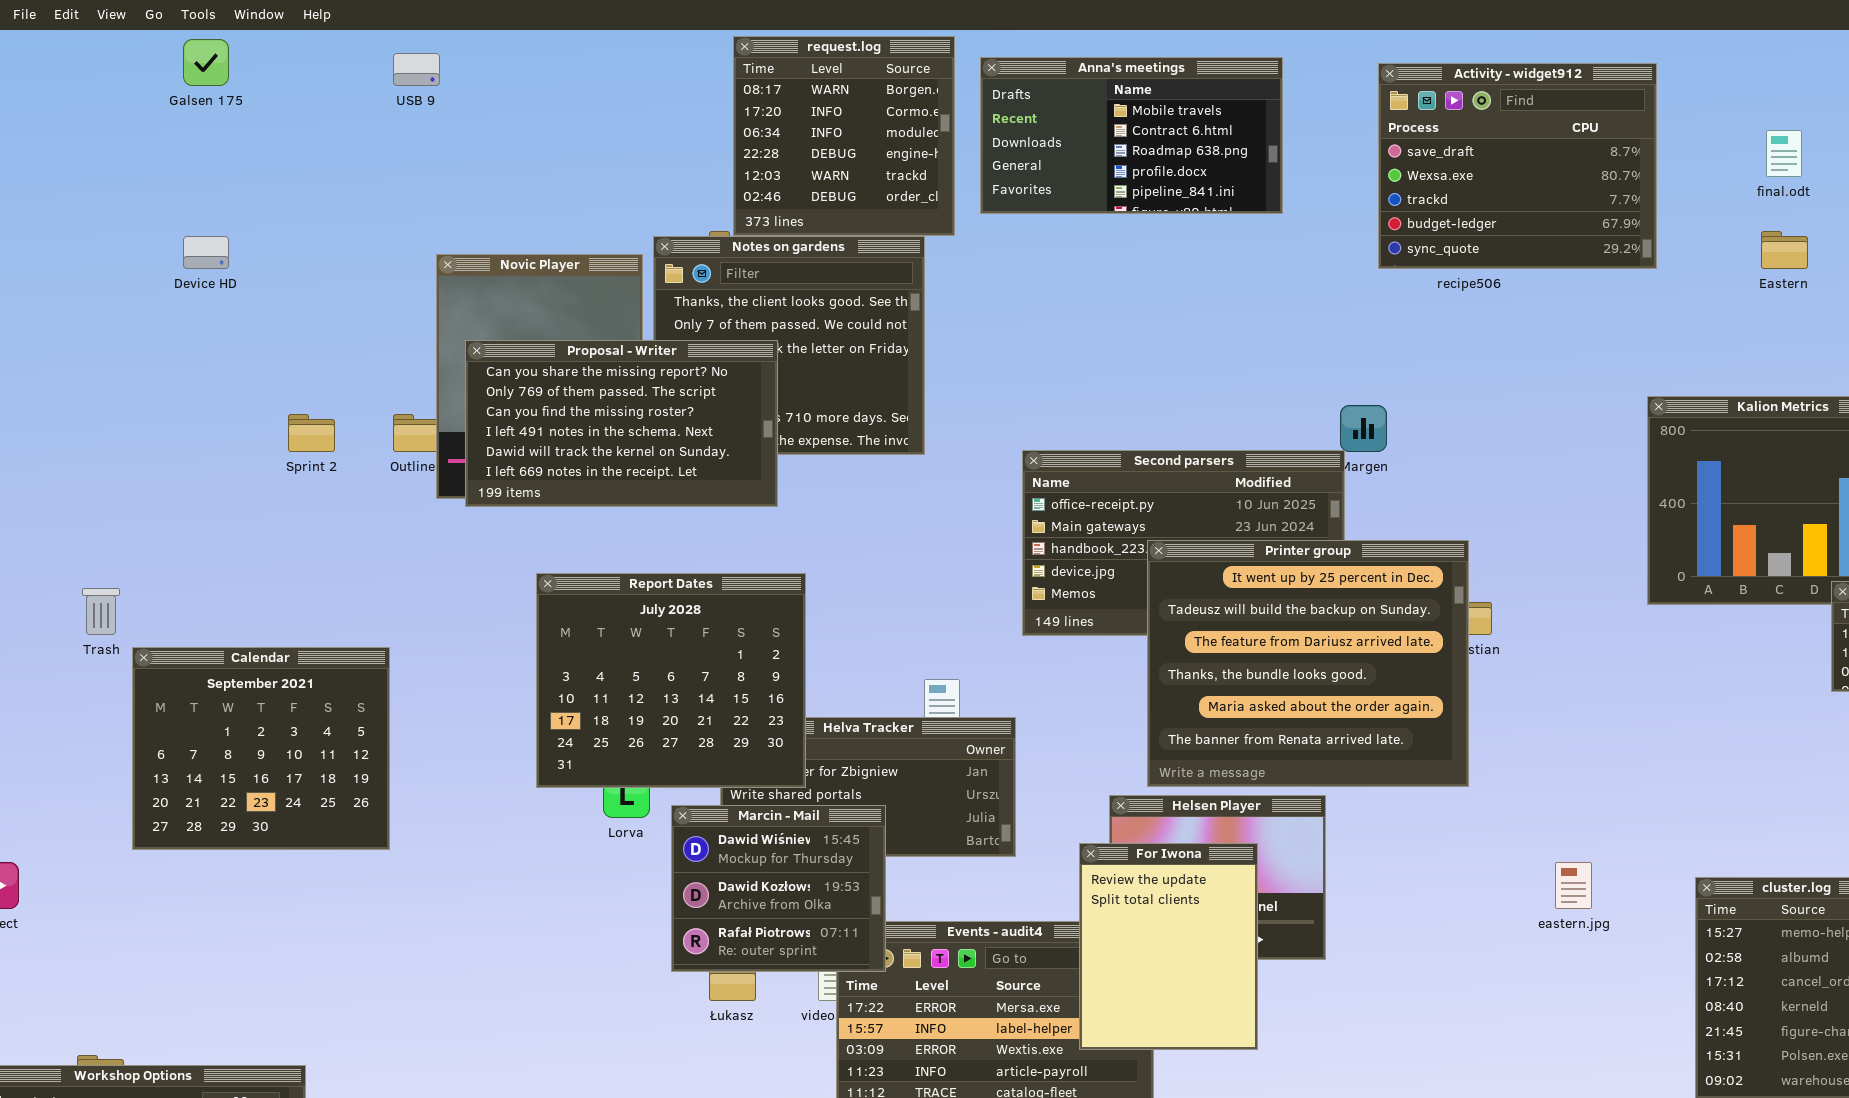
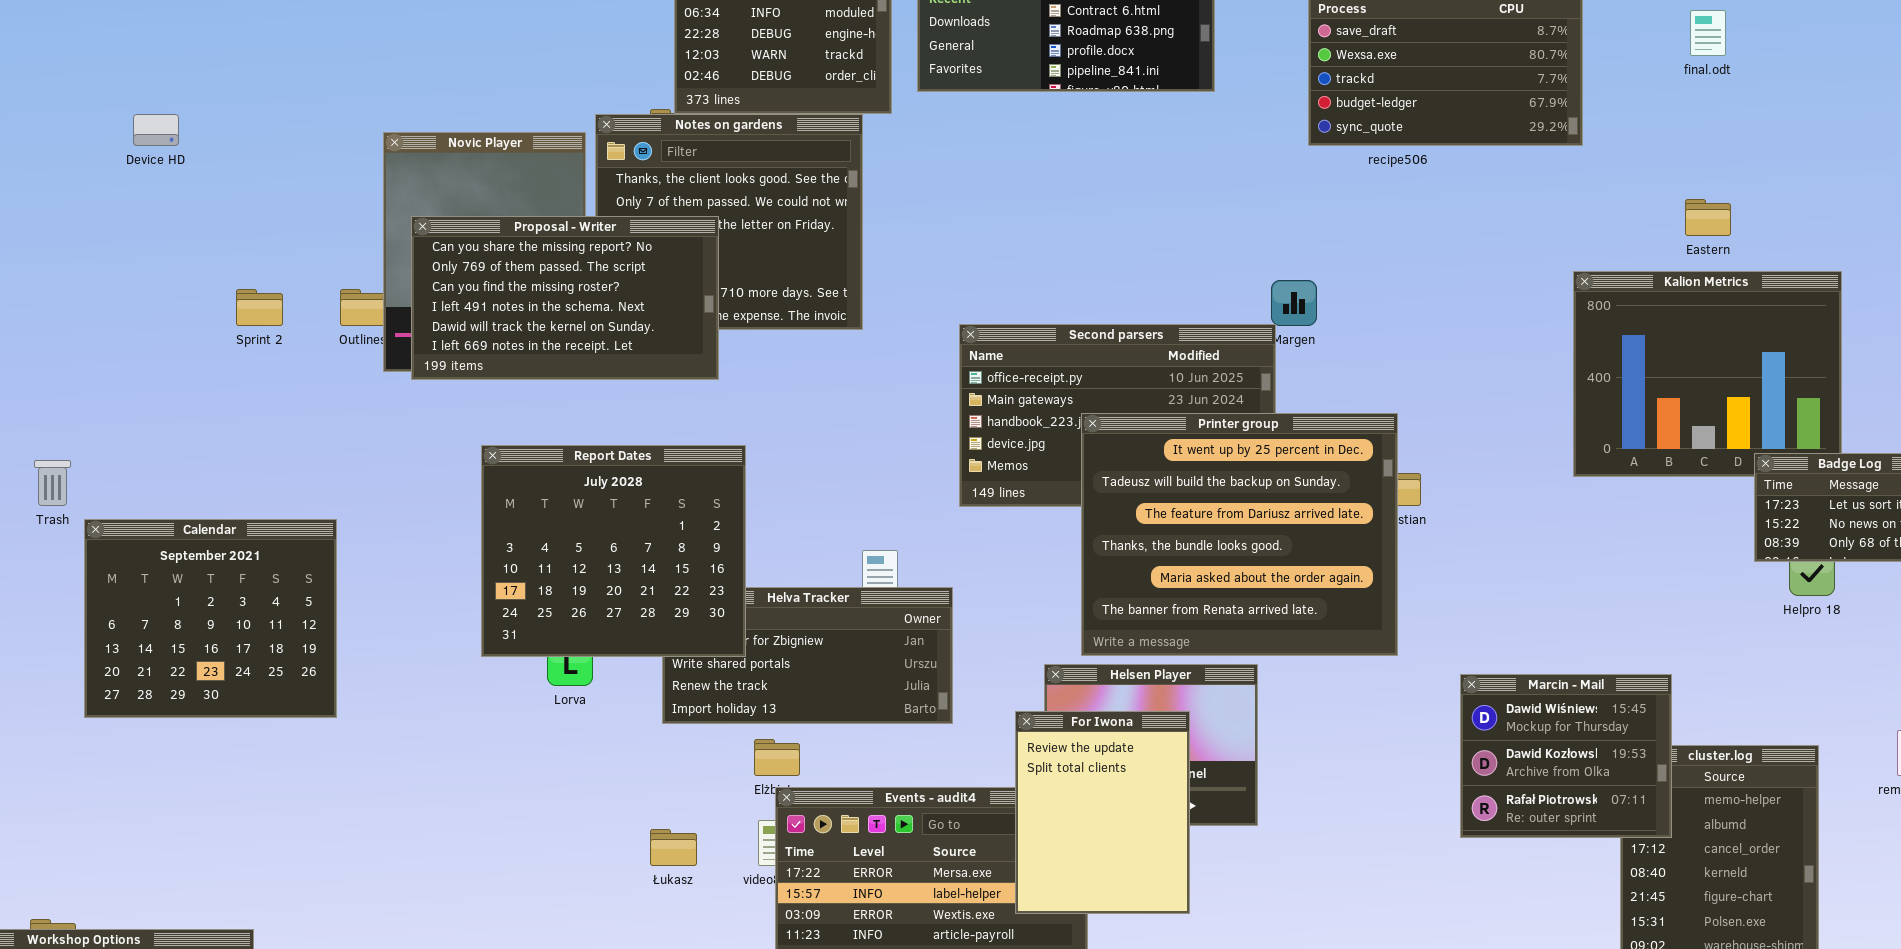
Eastern: [1761,231,1808,269] -> [1685,199,1731,236], moved
Marcin - Mail: [671,805,886,972] -> [1460,674,1672,838], moved

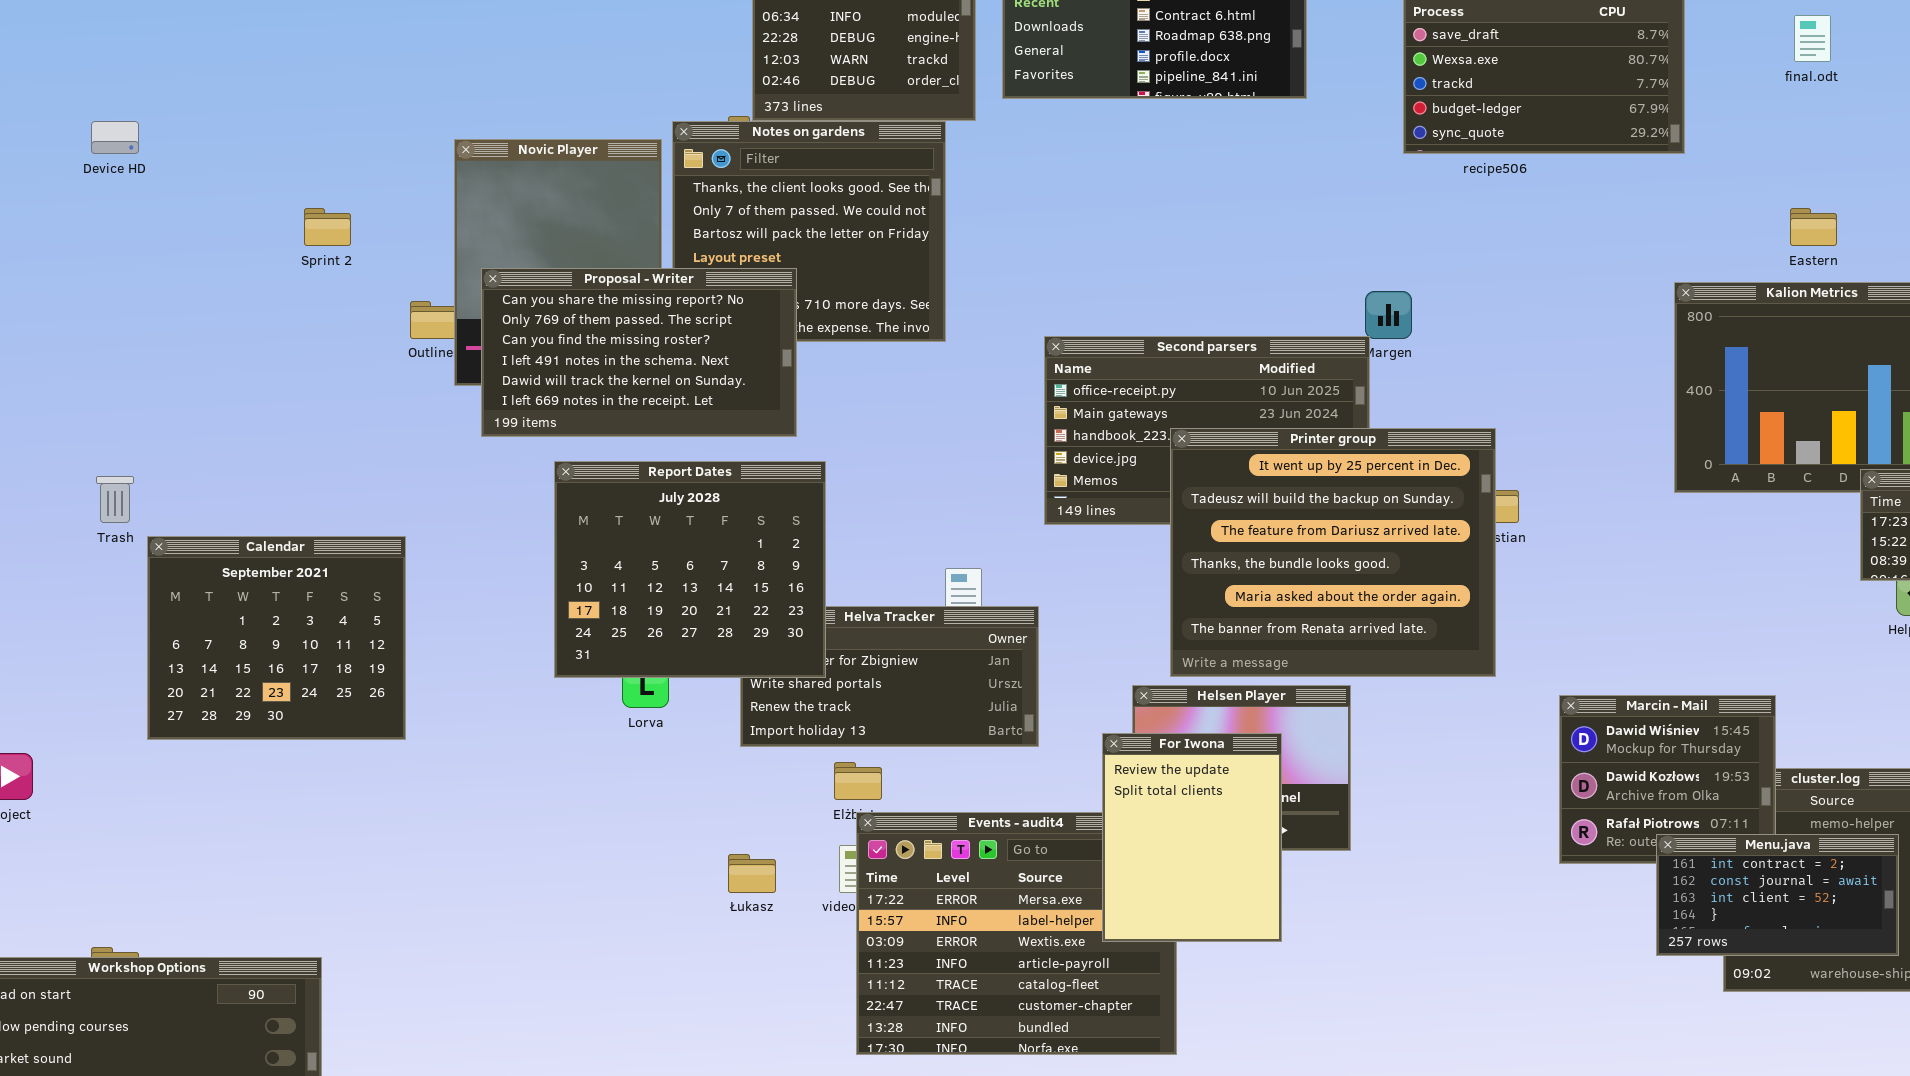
Device HD: [133,114,179,146] -> [91,121,139,154], moved
Proposal - Writer: [411,216,719,380] -> [481,268,797,437], moved
Sprint 2: [236,289,283,326] -> [304,208,351,246], moved
Menu.java: none -> [1656,834,1899,956], opened

